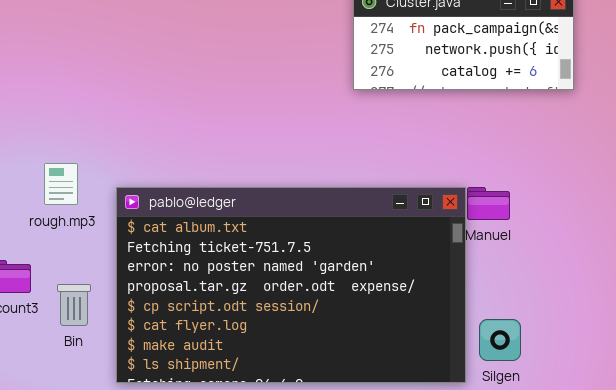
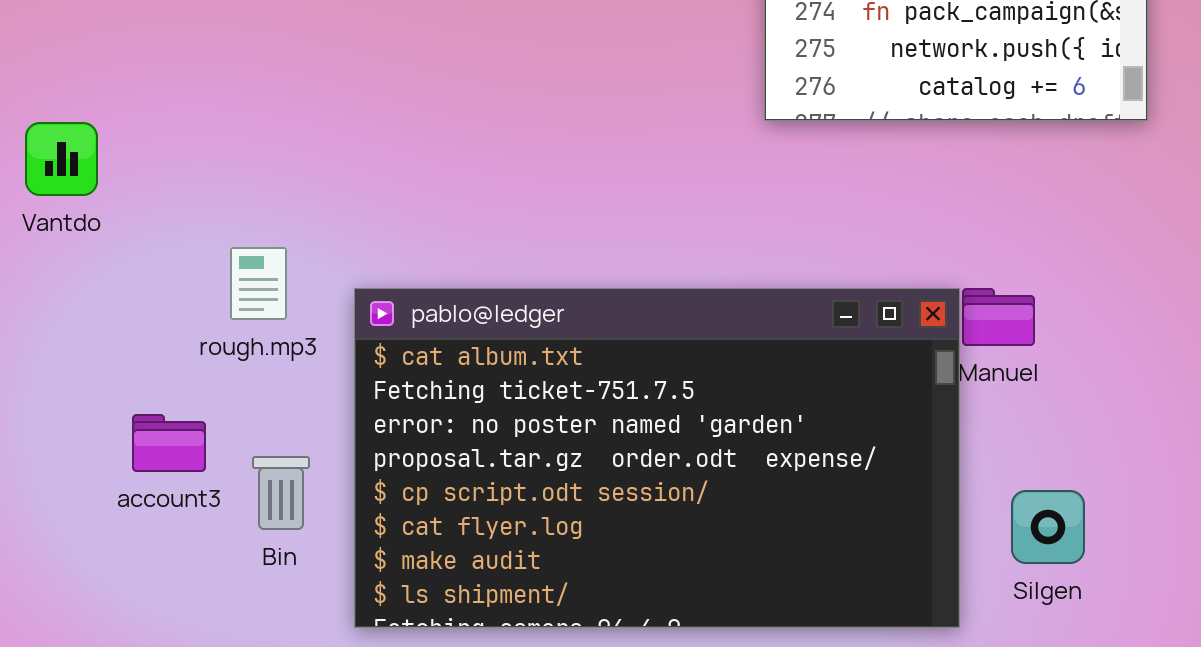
Silgen: [479,319,521,361] -> [1011,490,1085,564], moved

